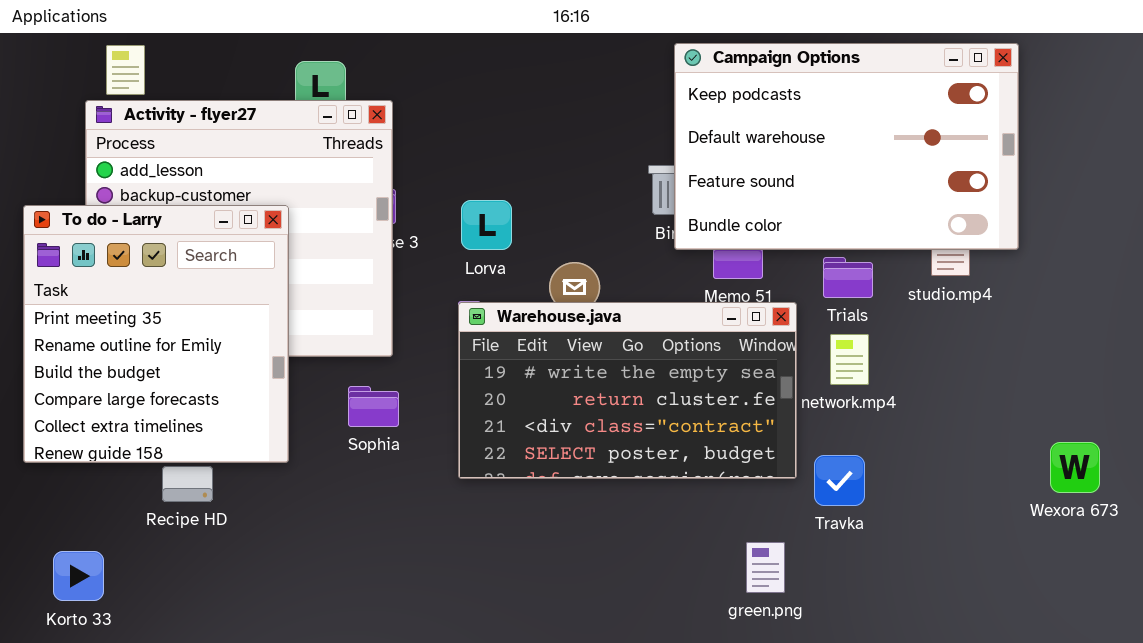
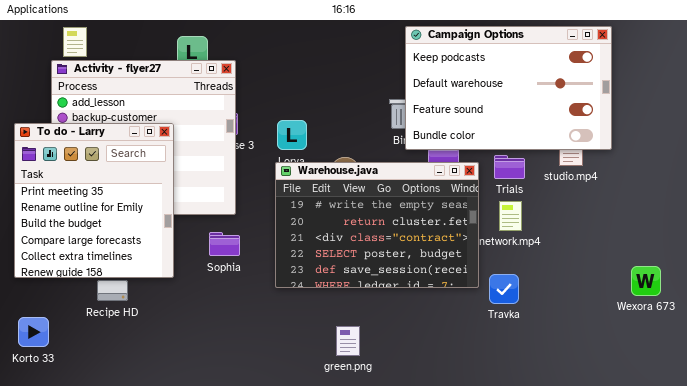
Warehouse.java: [458,302,797,479] -> [275,162,479,288], resized
green.png: [746,542,785,593] -> [336,326,360,356], moved
Korto 33: [53,551,104,601] -> [18,317,49,347], moved

